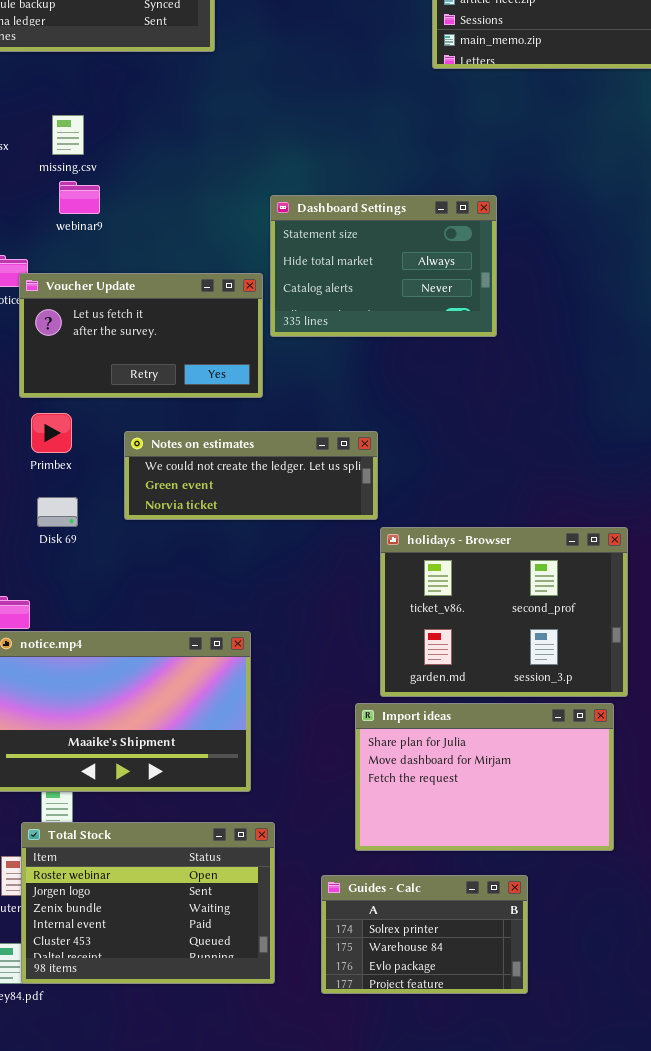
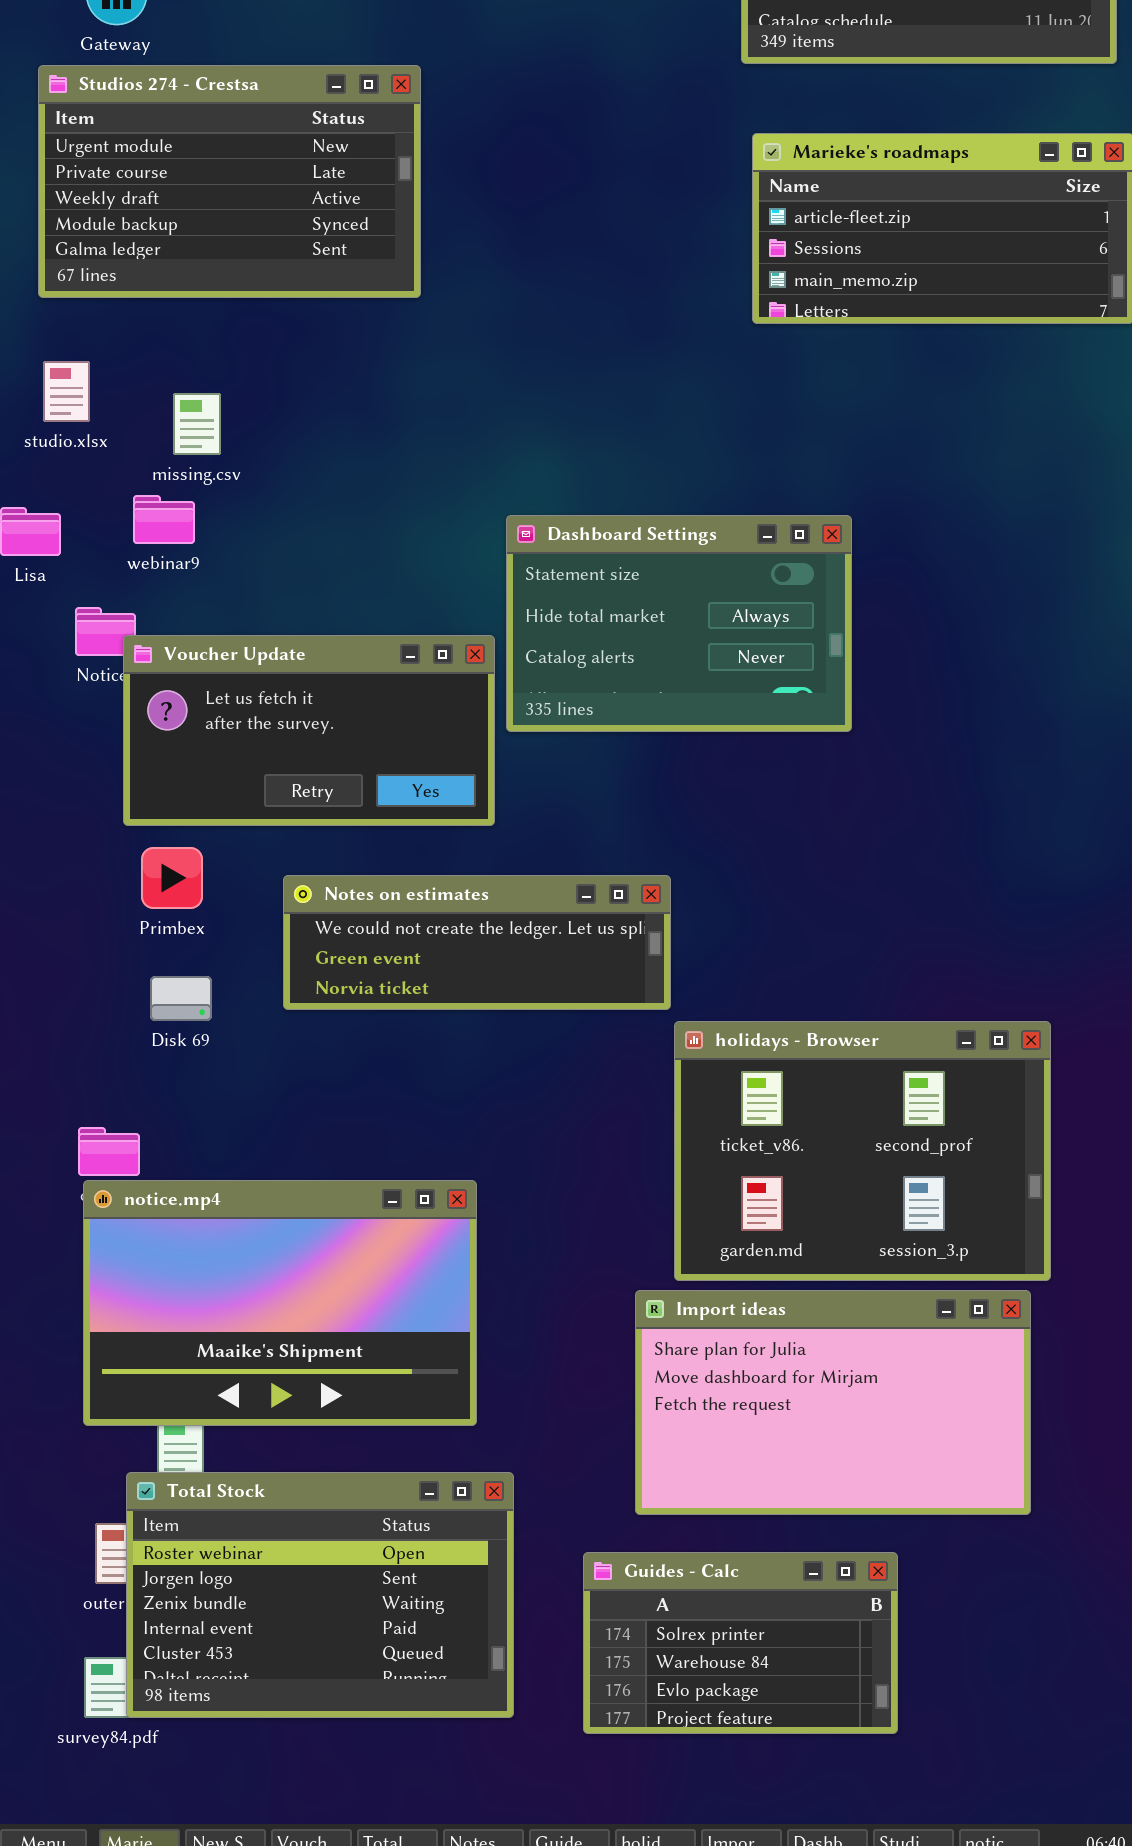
webinar9: [59,181,100,214] -> [133,495,195,544], moved

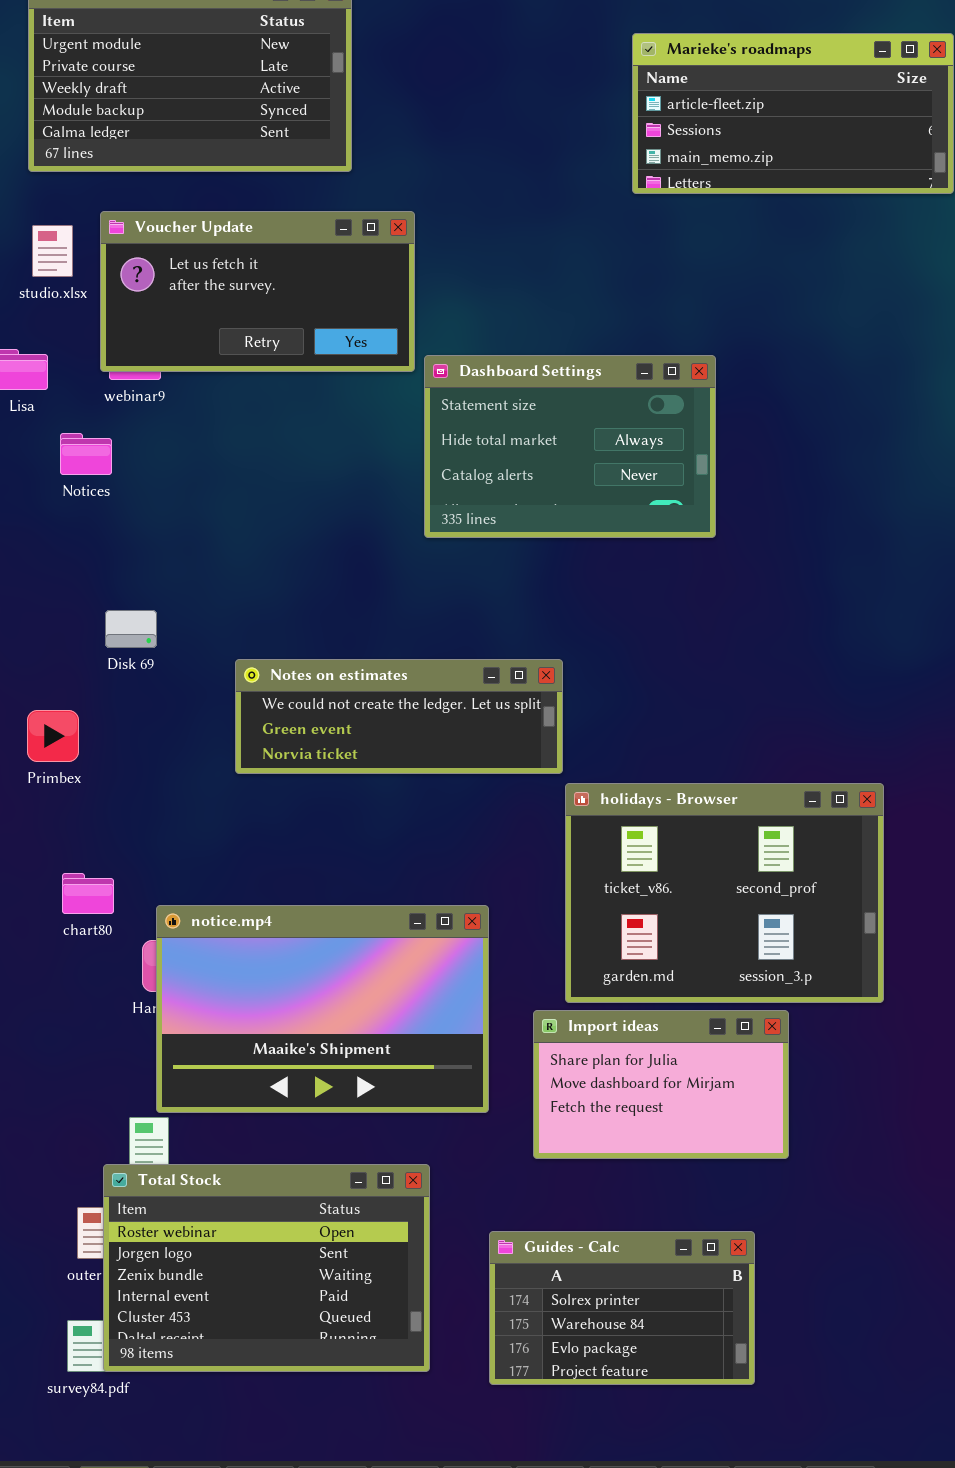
Voucher Update: [123,635,495,826] -> [100,211,415,372], moved
Primbex: [141,847,203,909] -> [27,710,79,762], moved
Disk 69: [150,976,212,1021] -> [105,610,157,648], moved
notice.mp4: [83,1180,477,1426] -> [156,905,489,1113], moved
Import ideas: [635,1290,1031,1515] -> [533,1010,789,1159], resized

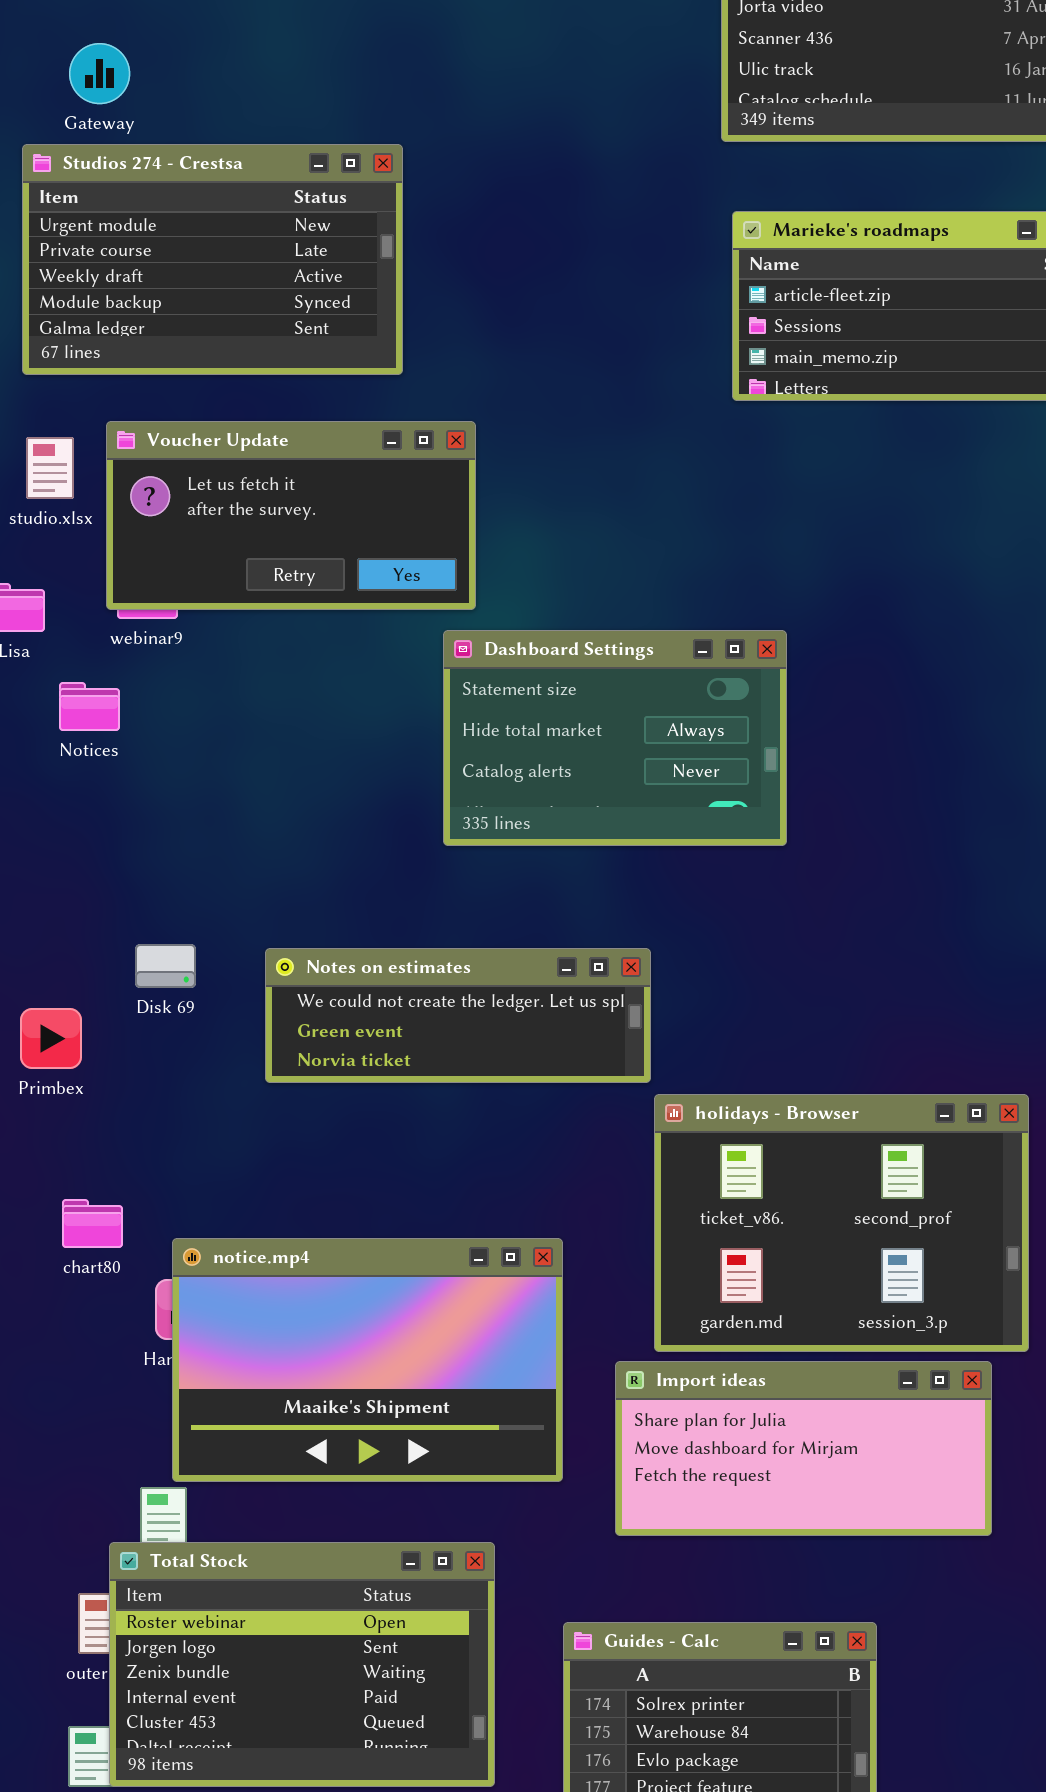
Dashboard Settings: [424,355,716,538] -> [443,630,787,846], moved
Disk 69: [105,610,157,648] -> [135,944,196,988], moved
Import ideas: [533,1010,789,1159] -> [615,1361,992,1536], resized

